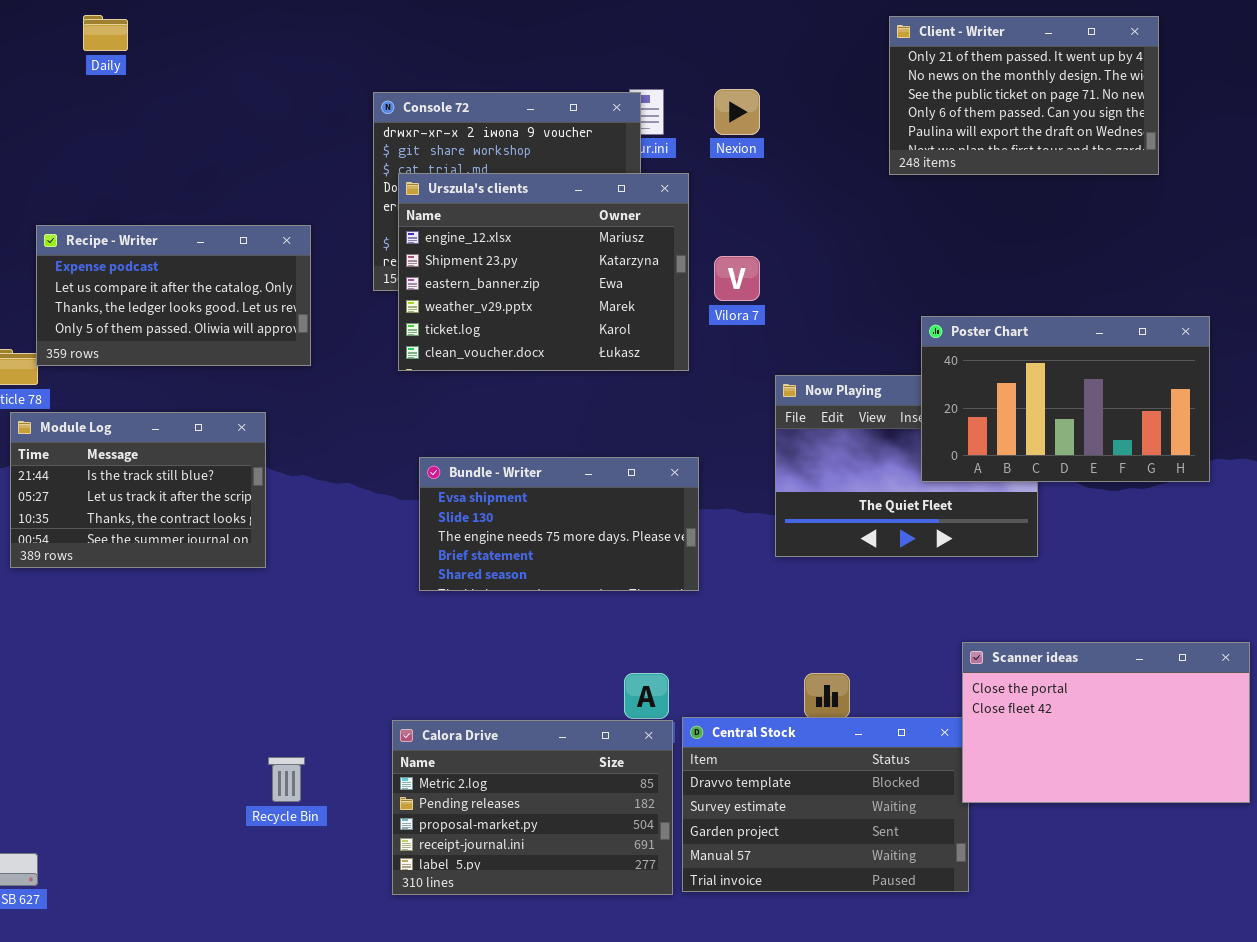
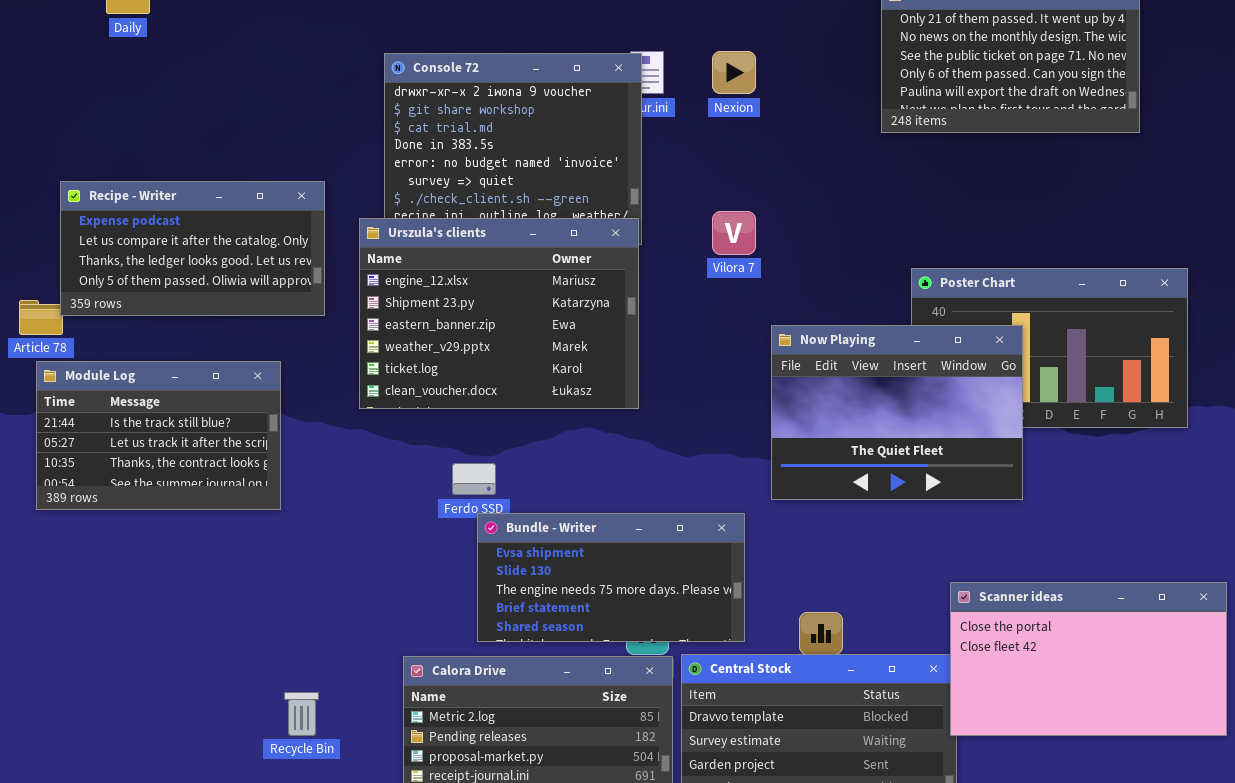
Urszula's clients: [398,173,689,371] -> [359,218,639,409], moved
Now Playing: [775,375,1038,557] -> [771,325,1023,500], raised
Bundle - Writer: [419,457,699,591] -> [477,513,745,642], moved

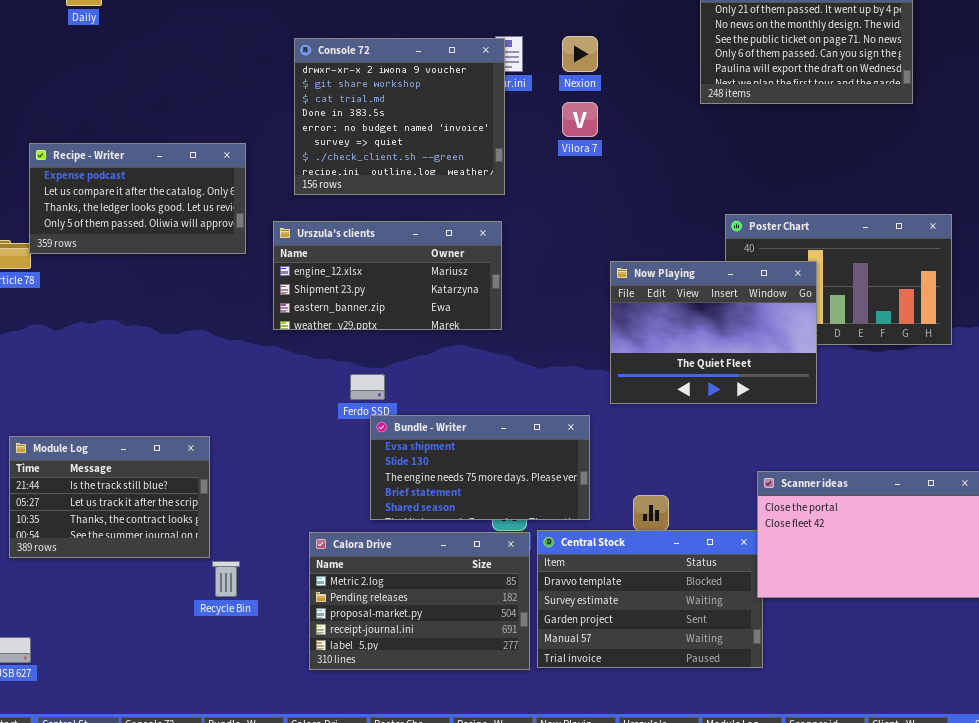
Vilora 7: [712,211,756,255] -> [562,102,598,137], moved
Urszula's clients: [359,218,639,409] -> [273,221,502,330], resized
Module Log: [36,361,281,510] -> [9,436,210,558], moved

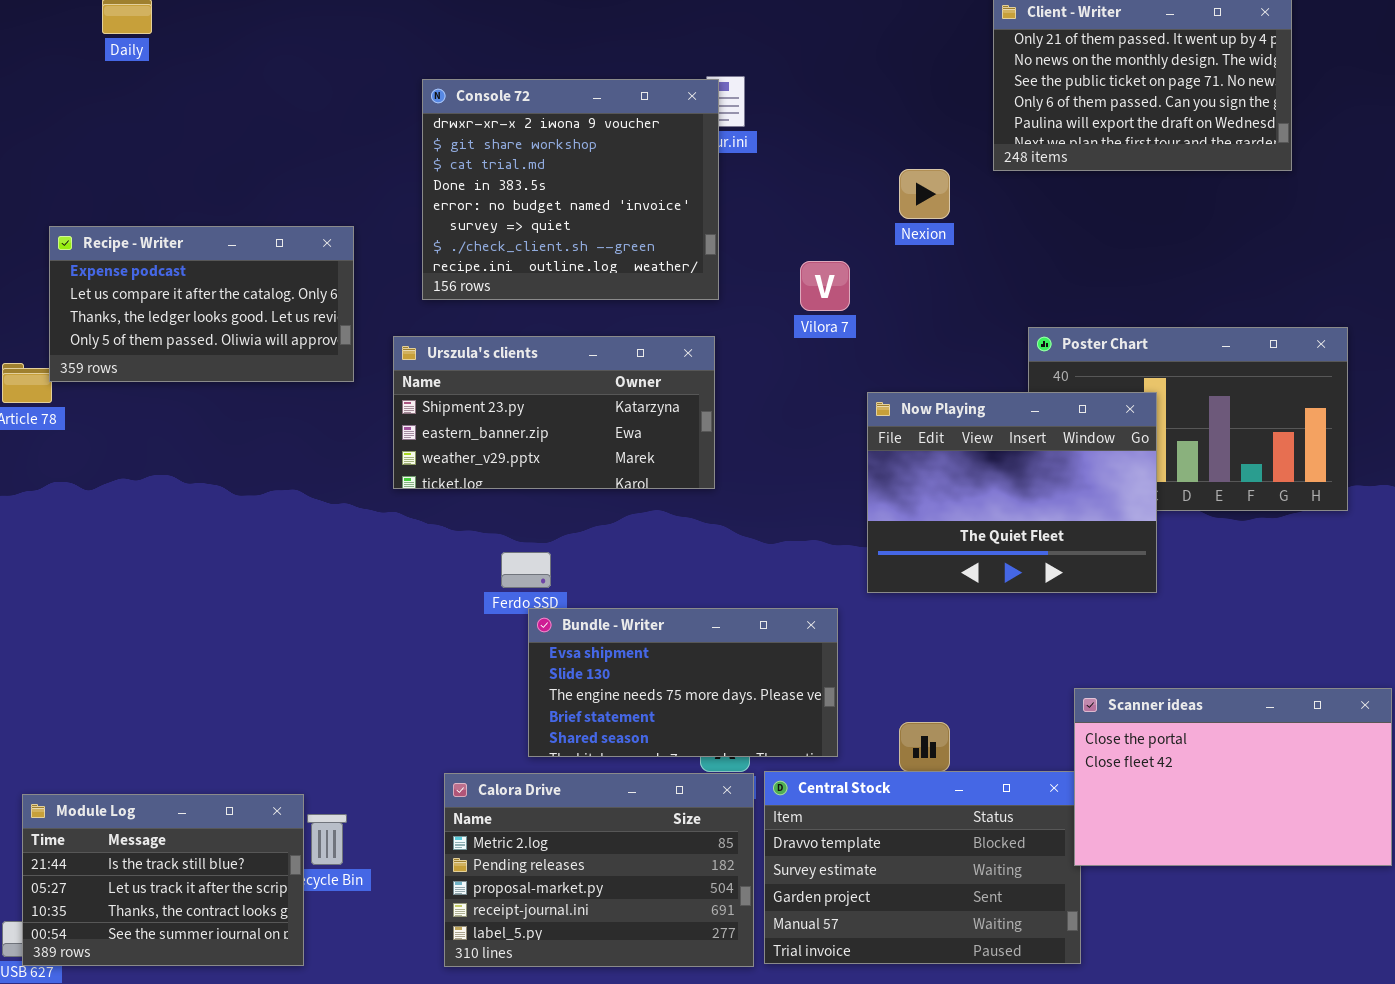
Nexion: [562,36,598,72] -> [899,169,950,219], moved
Vilora 7: [562,102,598,137] -> [800,261,850,311], moved
Urszula's clients: [273,221,502,330] -> [393,336,715,489], scrolled down 1 row
Module Log: [9,436,210,558] -> [22,794,304,966], moved

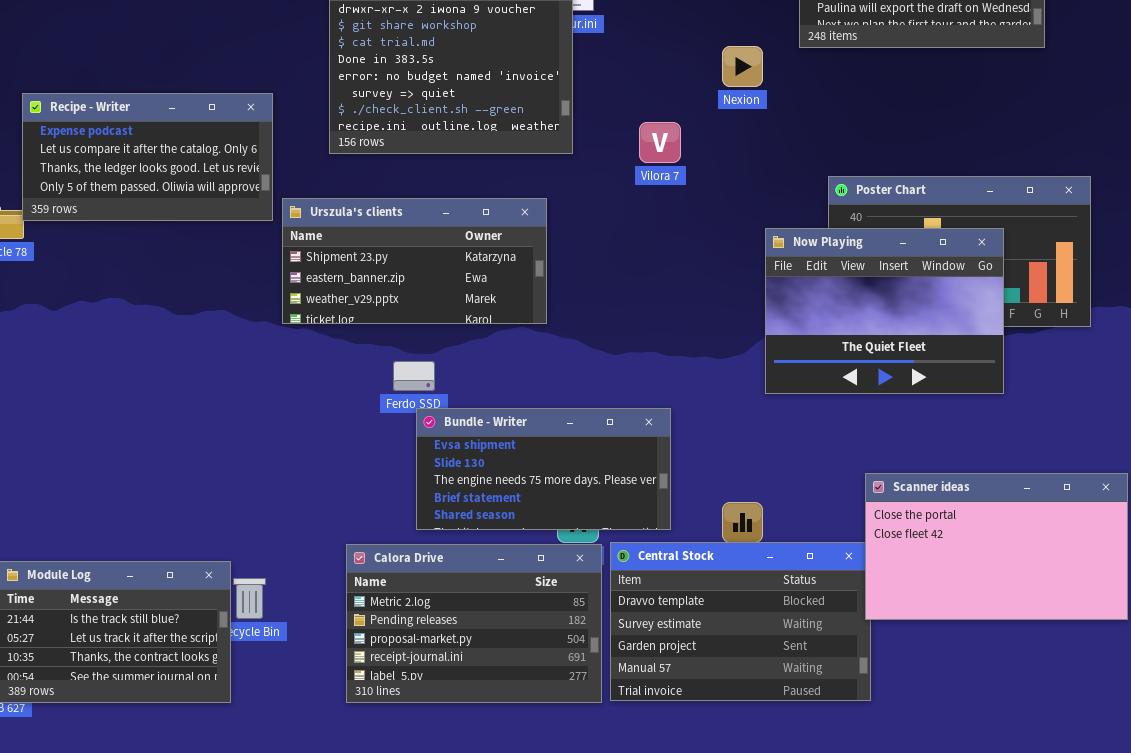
Urszula's clients: [393,336,715,489] -> [282,198,547,324], moved
Now Playing: [867,392,1157,593] -> [765,228,1004,394], moved

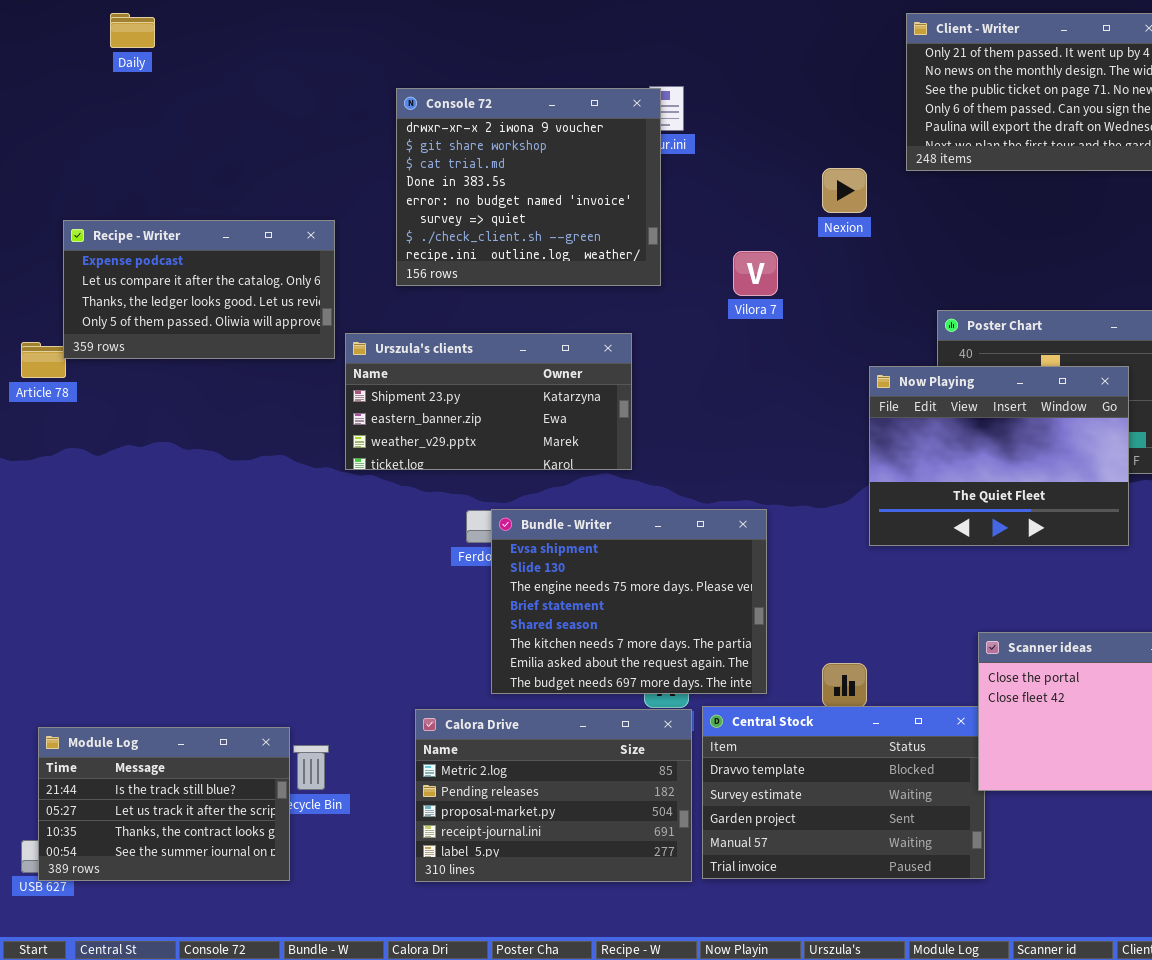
Bundle - Writer: [416,408,671,530] -> [491,509,767,694], resized

